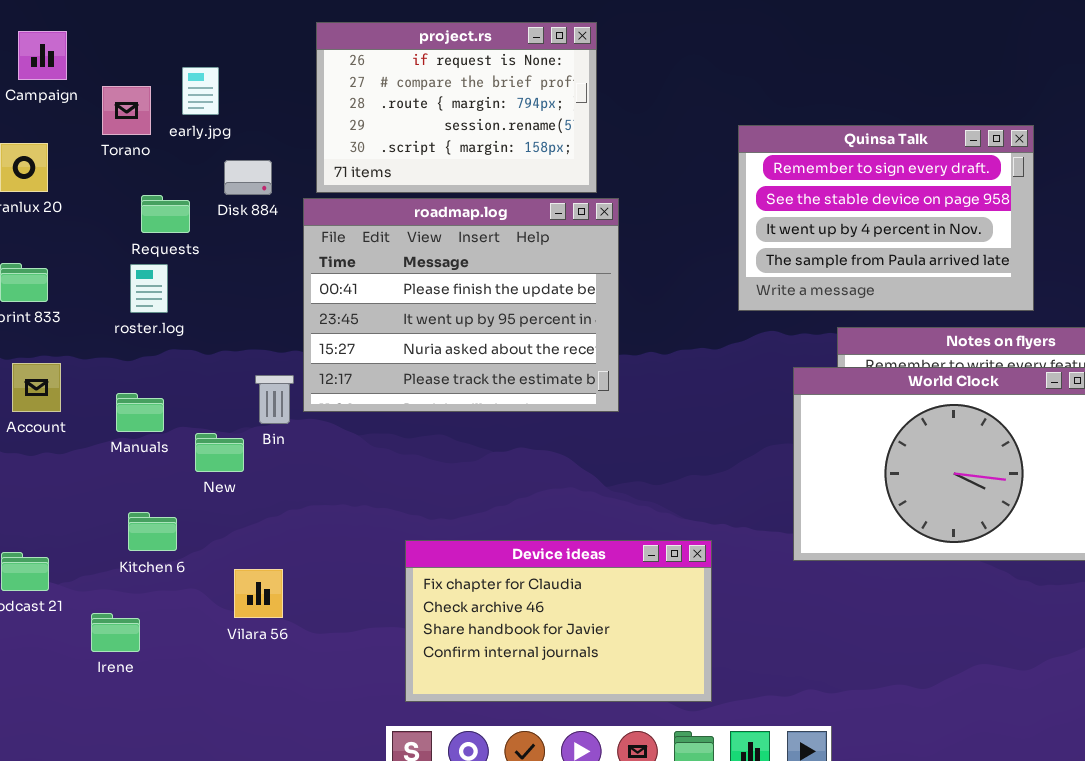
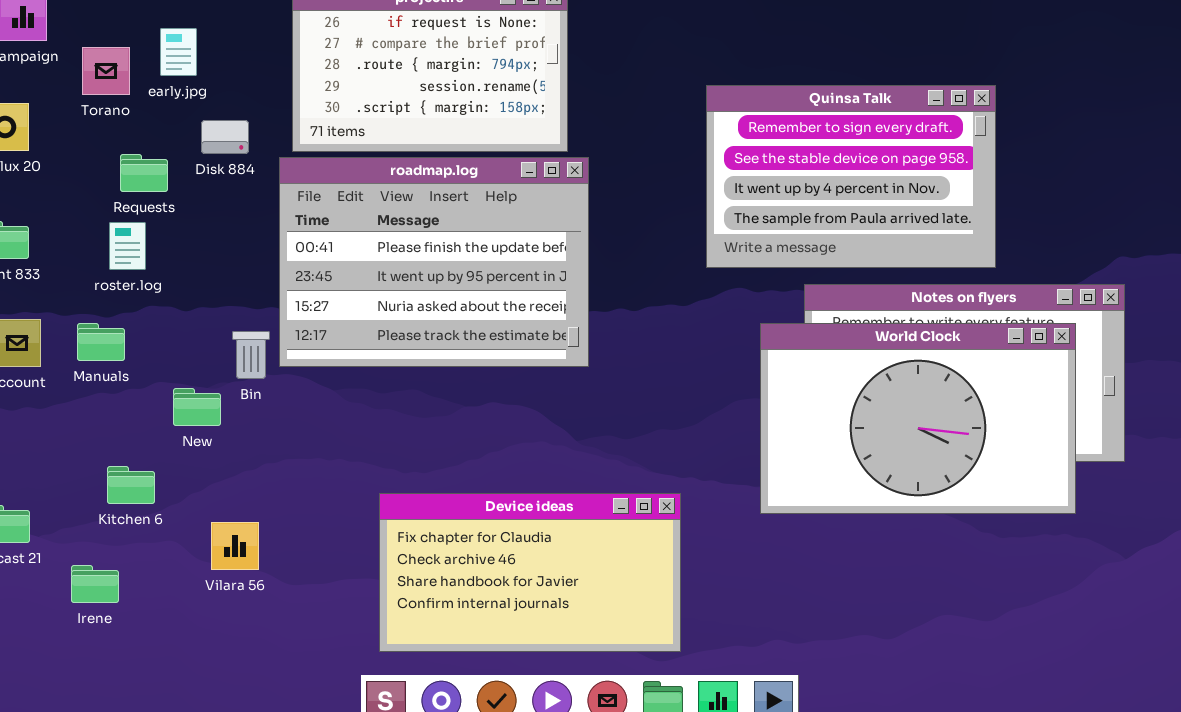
Manuals: [116,393,164,432] -> [77,323,125,361], moved

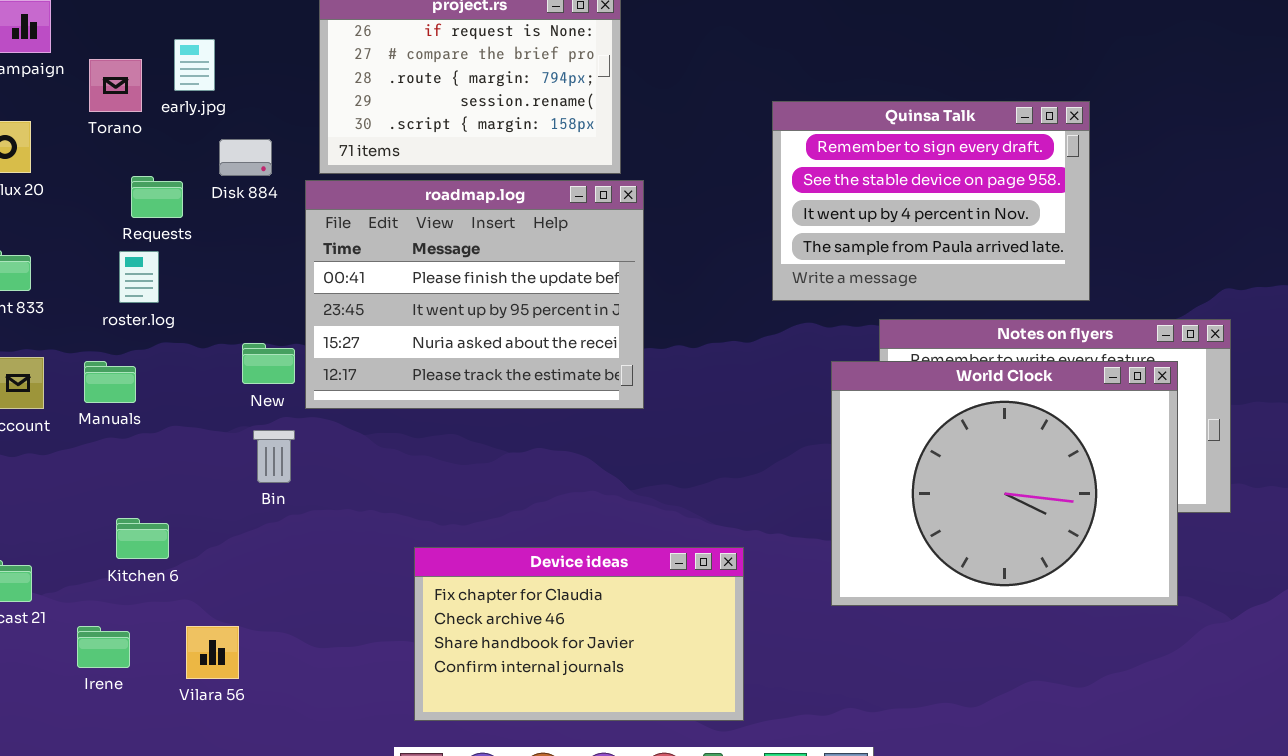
World Clock: [760,323,1076,514] -> [831,361,1178,606], resized
Bin: [232,331,270,379] -> [253,430,295,483], moved
New: [173,388,221,426] -> [242,343,295,384], moved
Vilara 56: [211,522,259,570] -> [186,626,239,679], moved

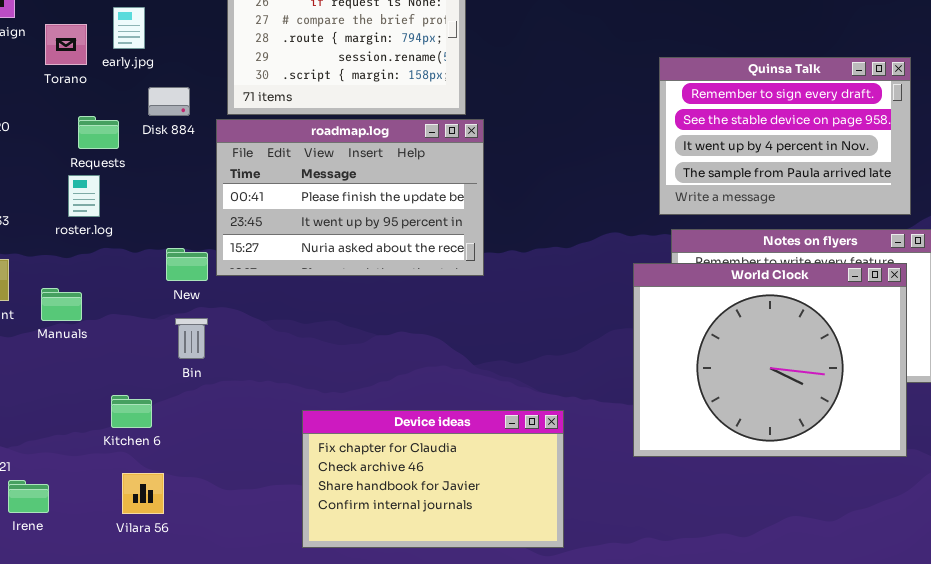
Quinsa Talk: [772,101,1090,301] -> [659,57,911,215], moved
roadmap.log: [305,180,644,409] -> [216,119,484,276], resized
Manuals: [84,361,136,403] -> [41,288,82,321], moved
Kitchen 6: [116,518,169,559] -> [111,395,152,428], moved
Irene: [77,626,130,668] -> [8,480,49,513], moved

